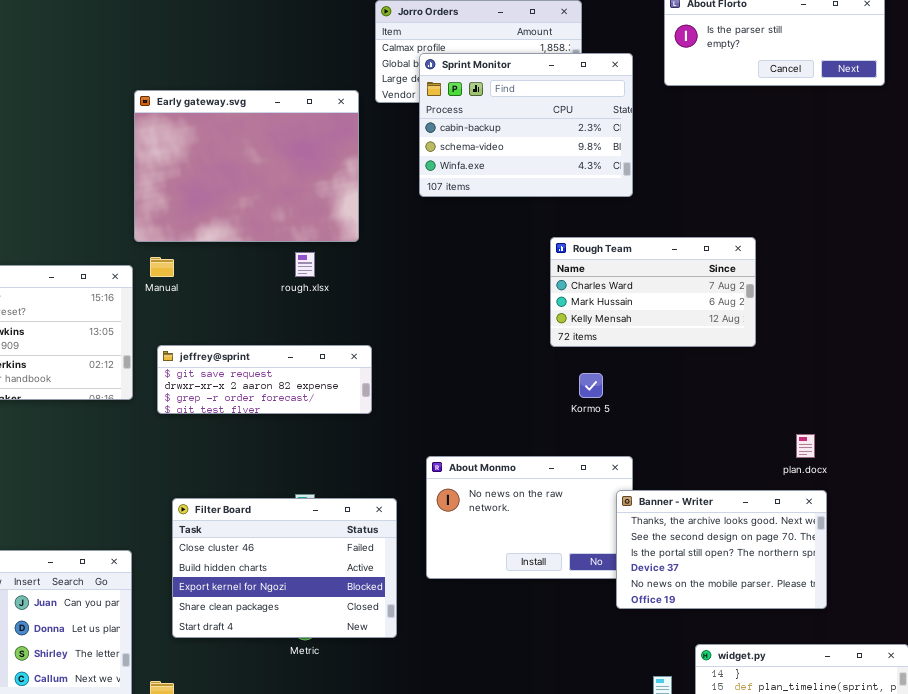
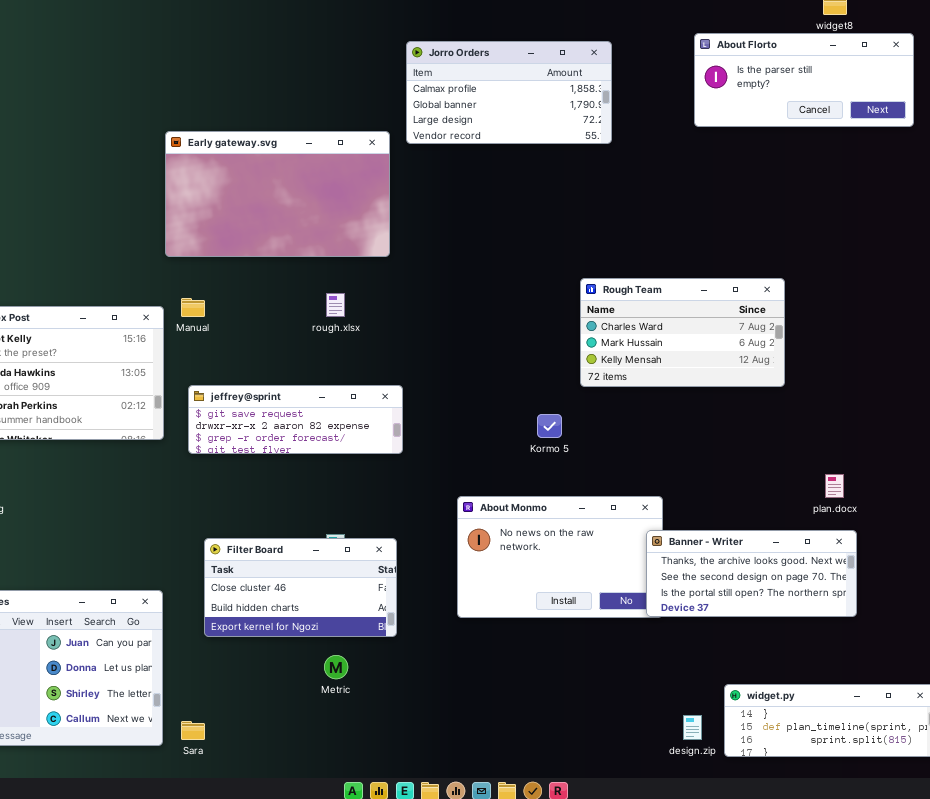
Sprint Monitor: [419,53,633,197] -> none, closed
Early gateway.svg: [134,90,359,242] -> [165,131,390,257], resized
Kormo 5: [579,373,603,398] -> [537,414,562,438], moved
Banner - Writer: [616,490,827,609] -> [646,530,857,617], resized
Filter Board: [172,498,397,638] -> [204,538,397,637], resized

